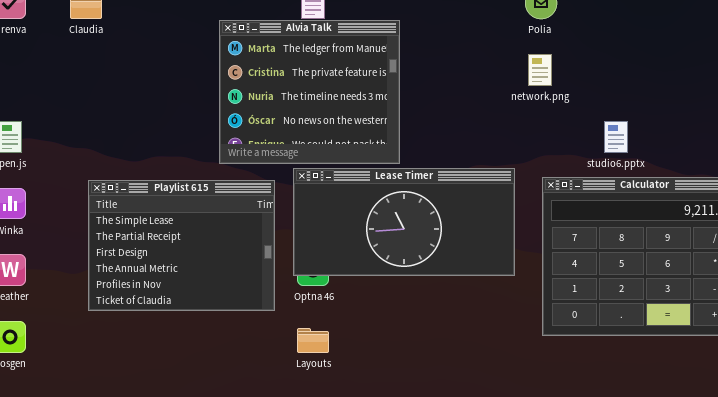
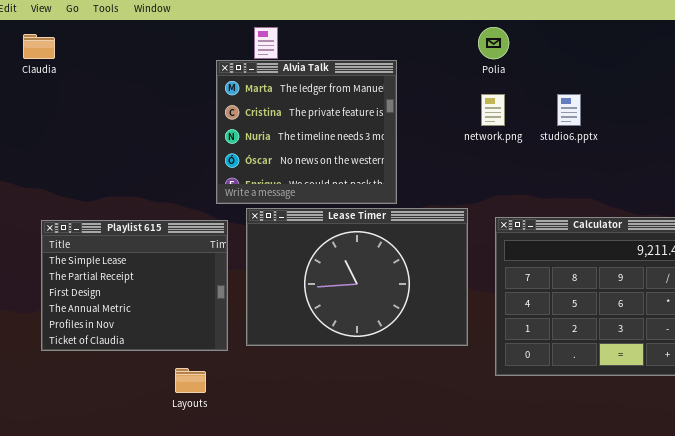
Alvia Talk: [219,20,400,164] -> [216,60,397,204], moved
studio6.pptx: [604,121,628,153] -> [557,94,581,126], moved
Lease Timer: [293,168,515,276] -> [246,208,468,346], resized
Layouts: [297,328,329,353] -> [175,368,206,393], moved

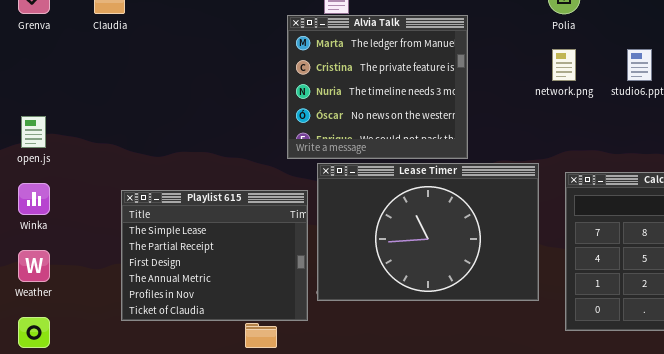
Playlist 615: [41,220,228,351] -> [121,190,308,321], moved

